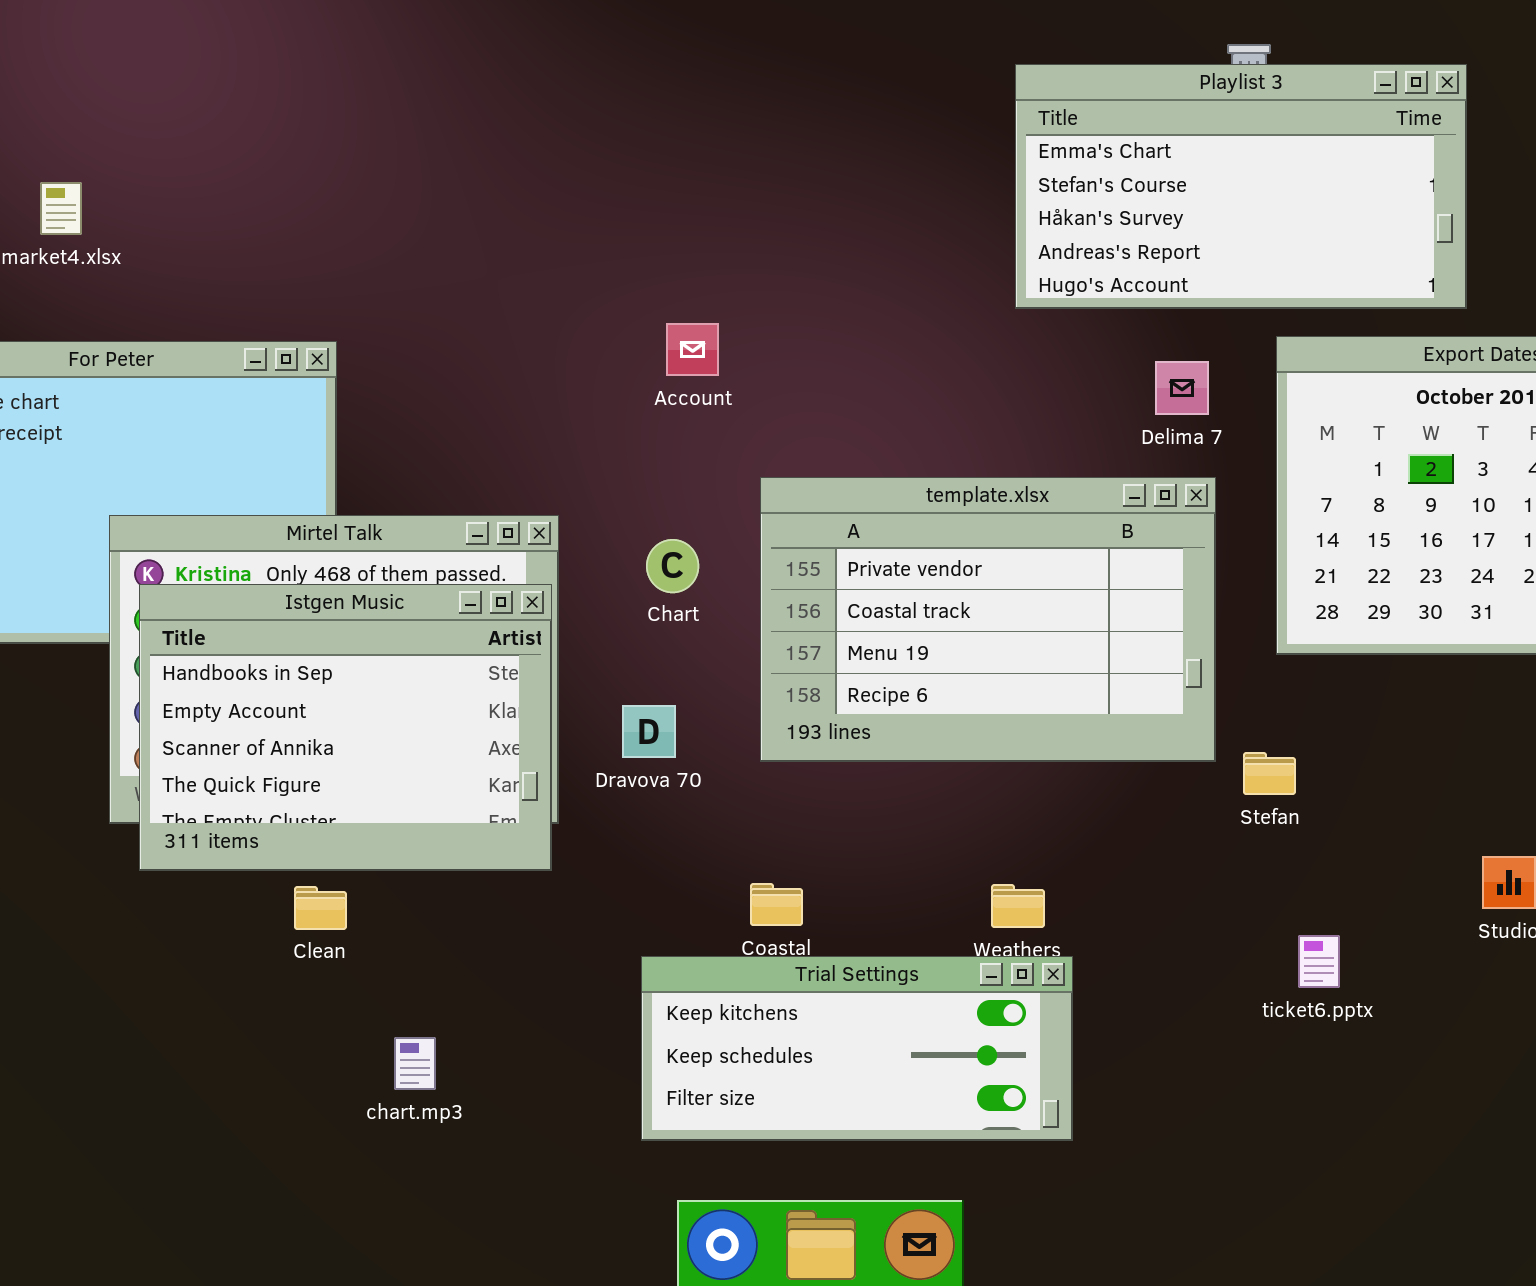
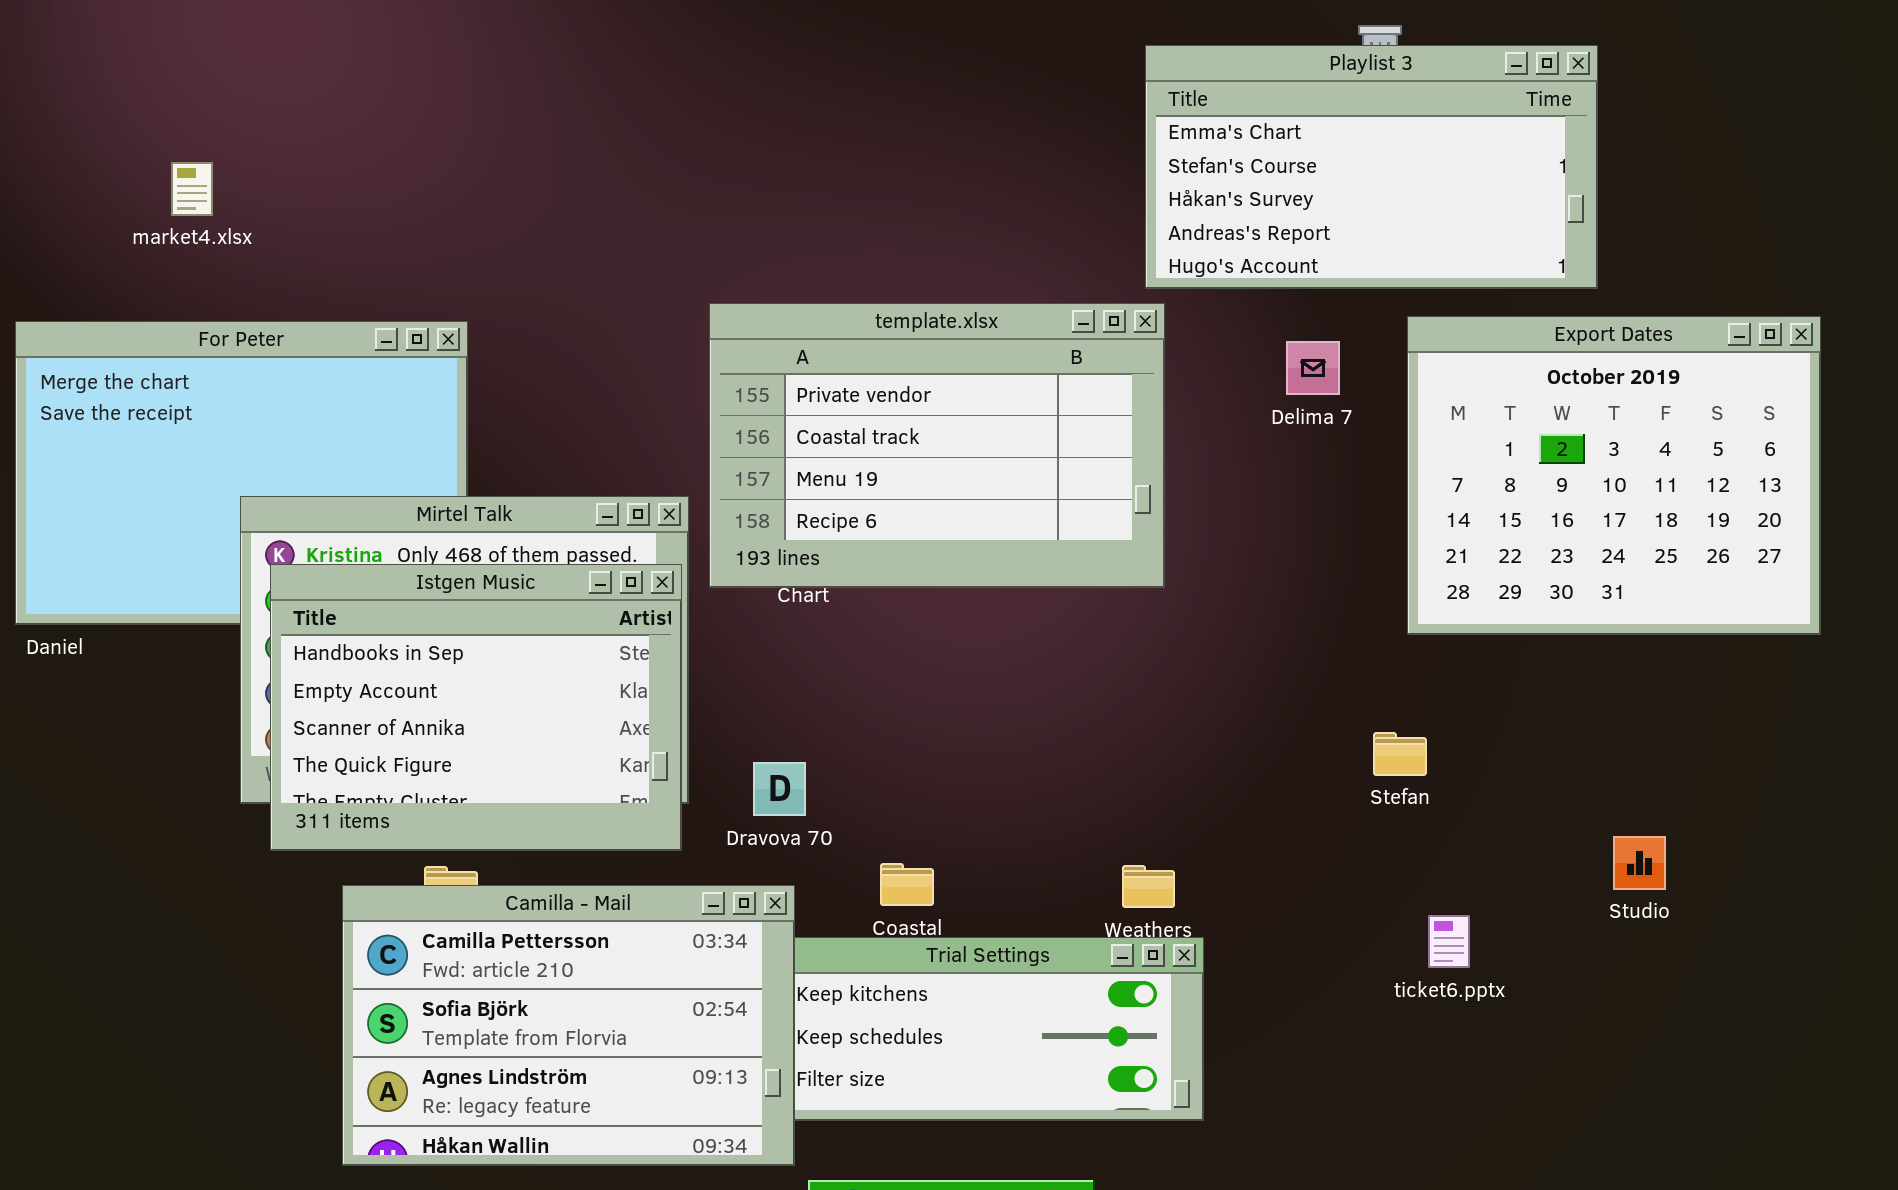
template.xlsx: [760,477,1216,762] -> [709,303,1165,588], moved
Dravova 70: [622,705,676,758] -> [753,762,806,816], moved
Camilla - Mail: none -> [342,885,795,1166], opened

